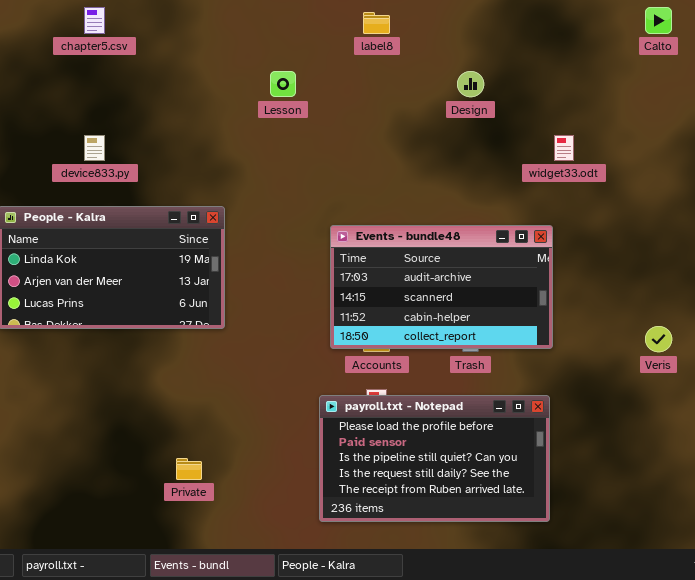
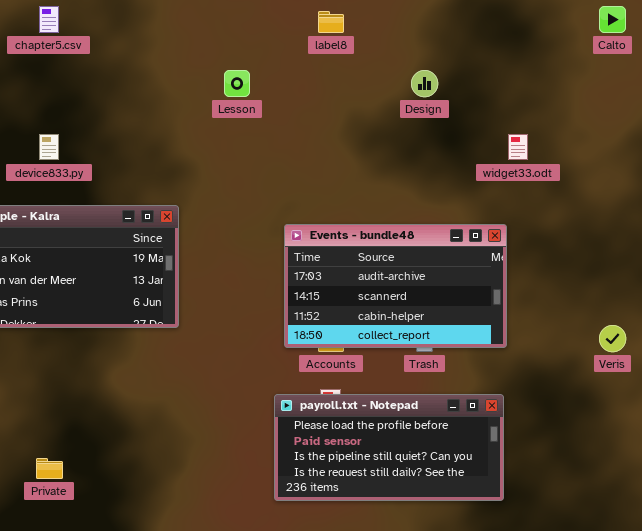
payroll.txt - Notepad: [319,395,550,522] -> [274,394,504,501], resized
Private: [176,458,202,480] -> [36,458,63,479], moved

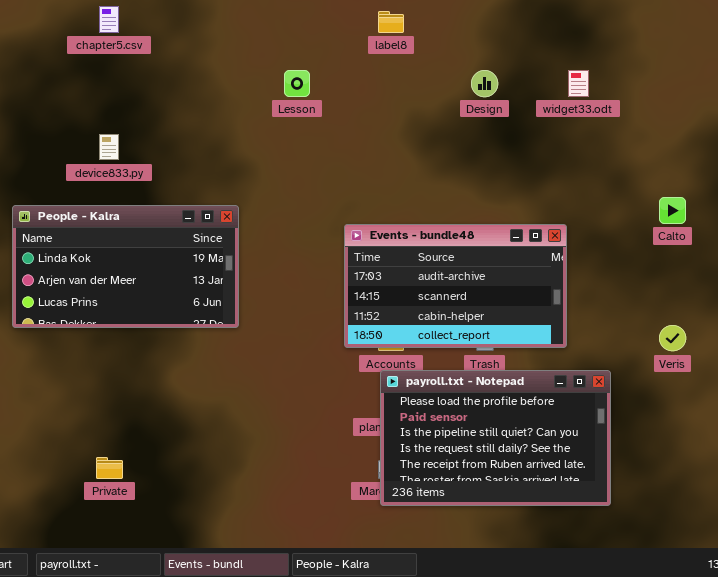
Calto: [599,6,626,33] -> [659,197,686,224], moved
widget33.odt: [508,134,528,160] -> [568,70,589,97], moved
payroll.txt - Notepad: [274,394,504,501] -> [380,370,611,506], moved, resized

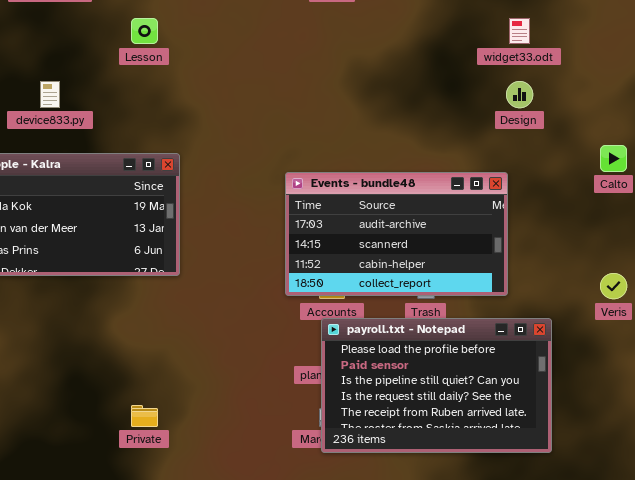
Lesson: [284,70,310,97] -> [131,18,158,44], moved
Design: [471,70,498,97] -> [506,81,533,108], moved
Private: [96,457,123,479] -> [131,405,158,427], moved

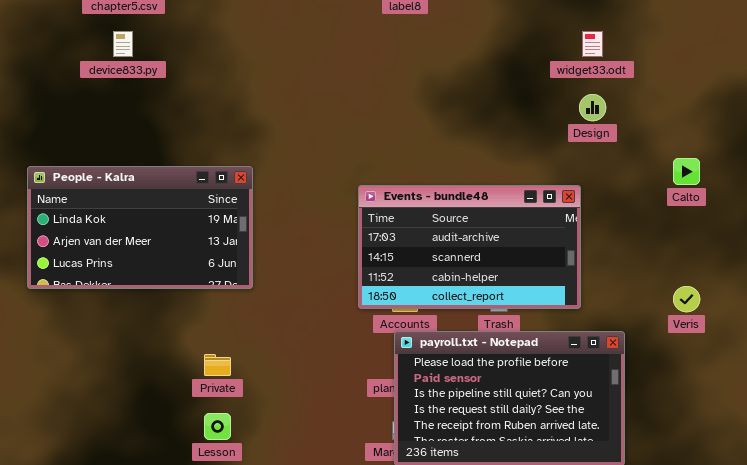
Lesson: [131,18,158,44] -> [204,413,231,440], moved
device833.py: [40,81,60,108] -> [113,31,133,57], moved
Private: [131,405,158,427] -> [204,354,231,376], moved

